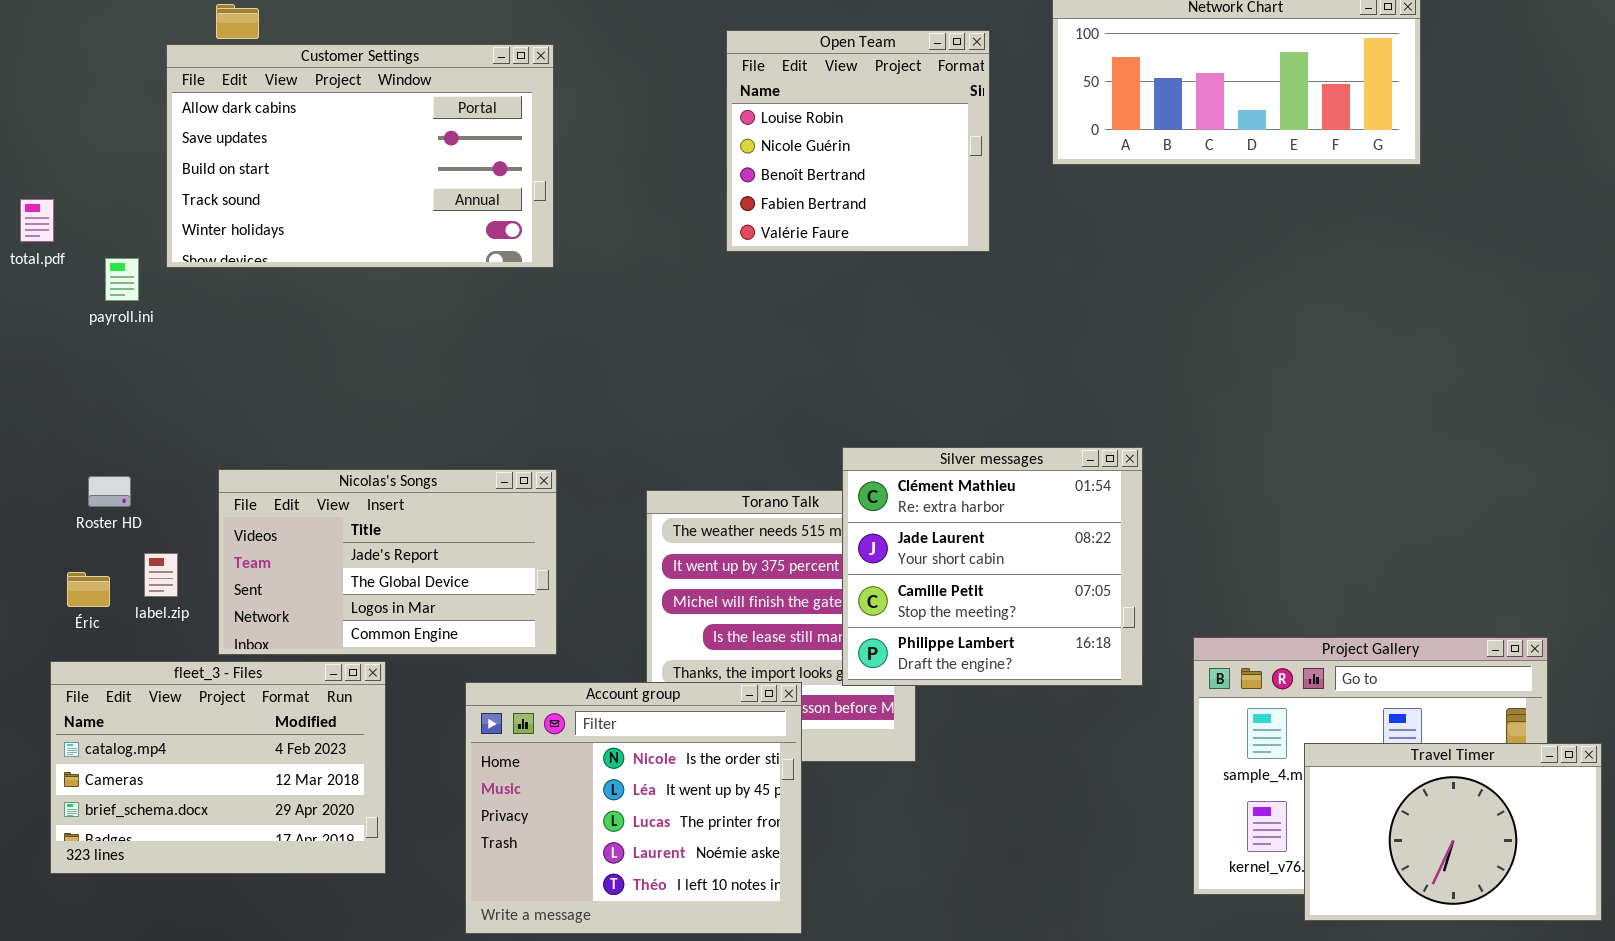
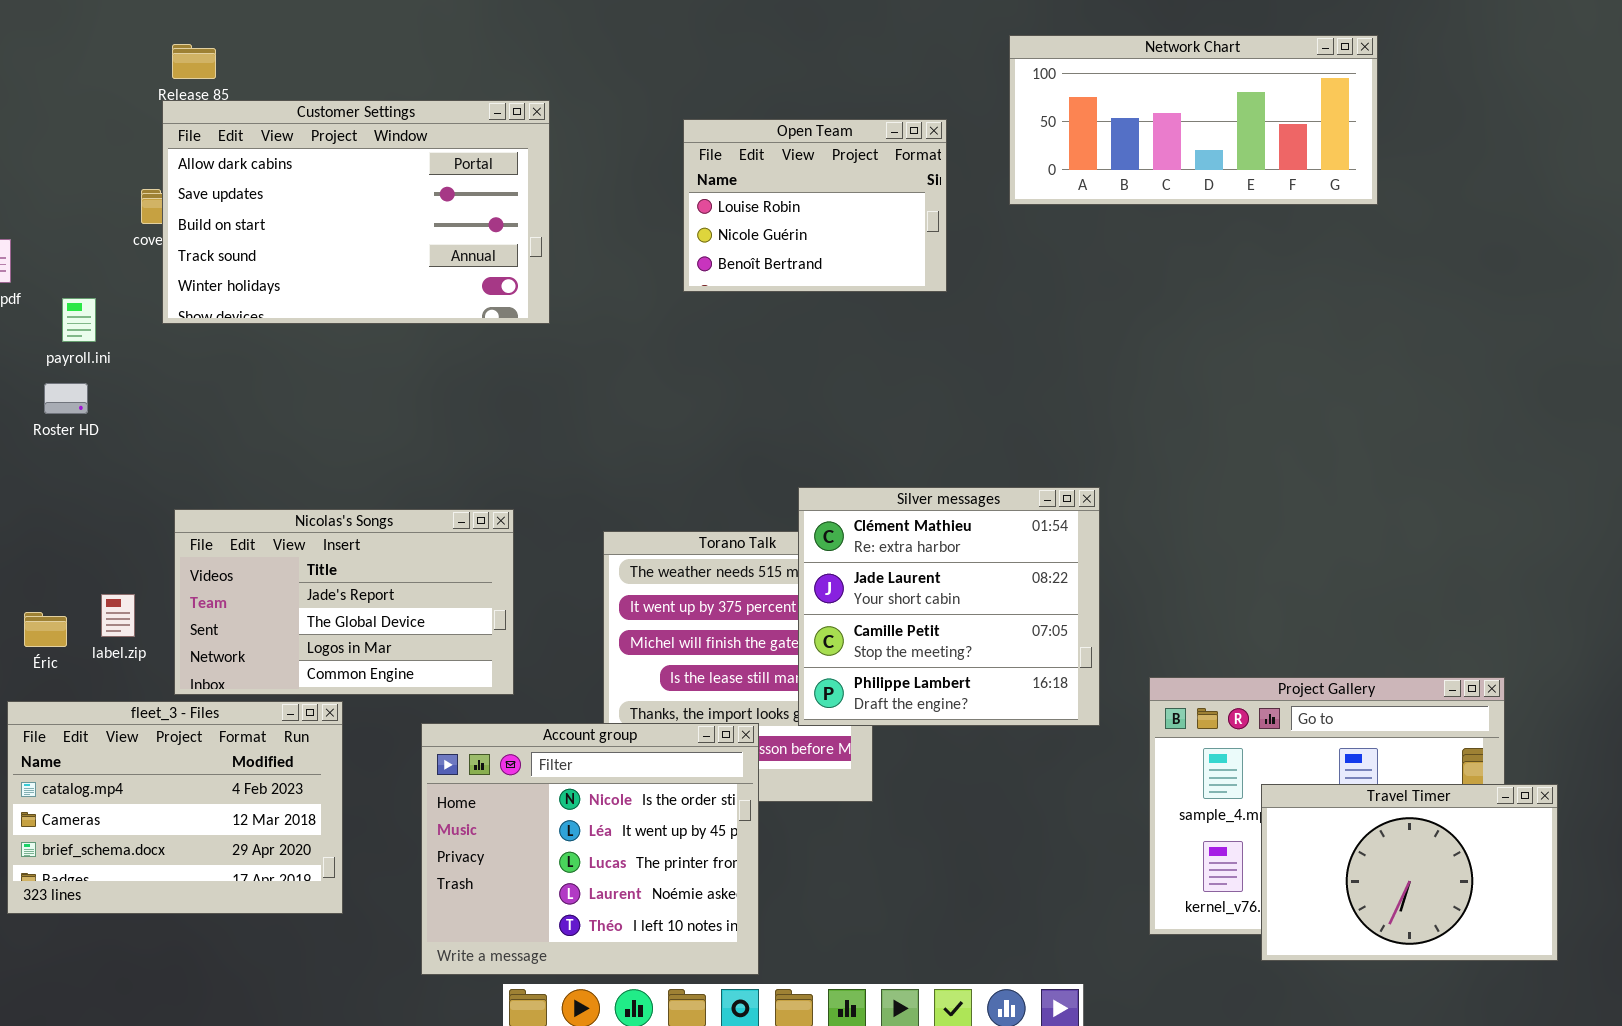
Open Team: [726,30,990,252] -> [683,119,947,292], resized
Customer Settings: [166,44,554,268] -> [162,100,550,324], moved
Roster HD: [88,476,131,507] -> [44,383,88,414], moved

